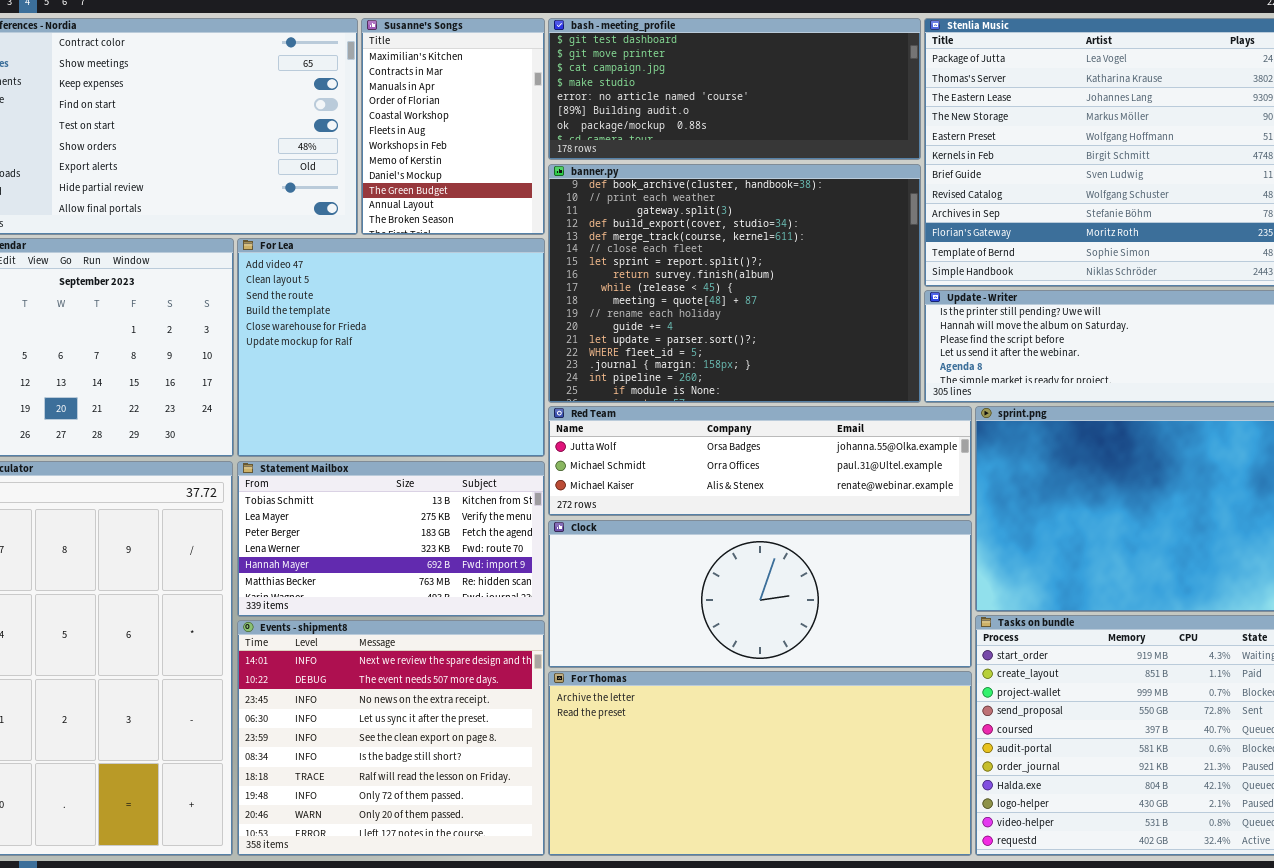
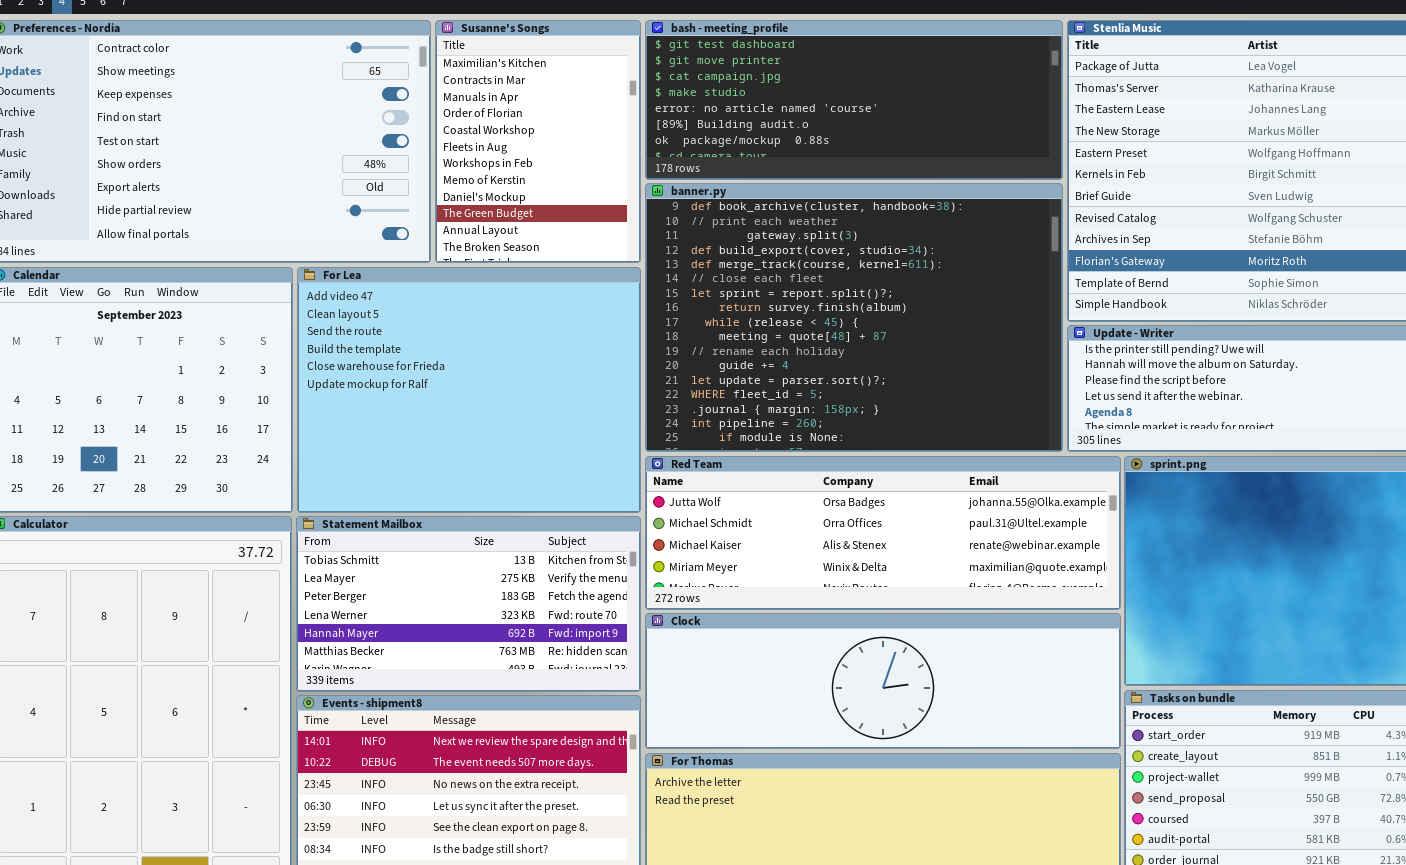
Red Team: [548,406,972,516] -> [645,456,1121,610], resized
Clock: [548,520,972,668] -> [645,613,1121,749], resized

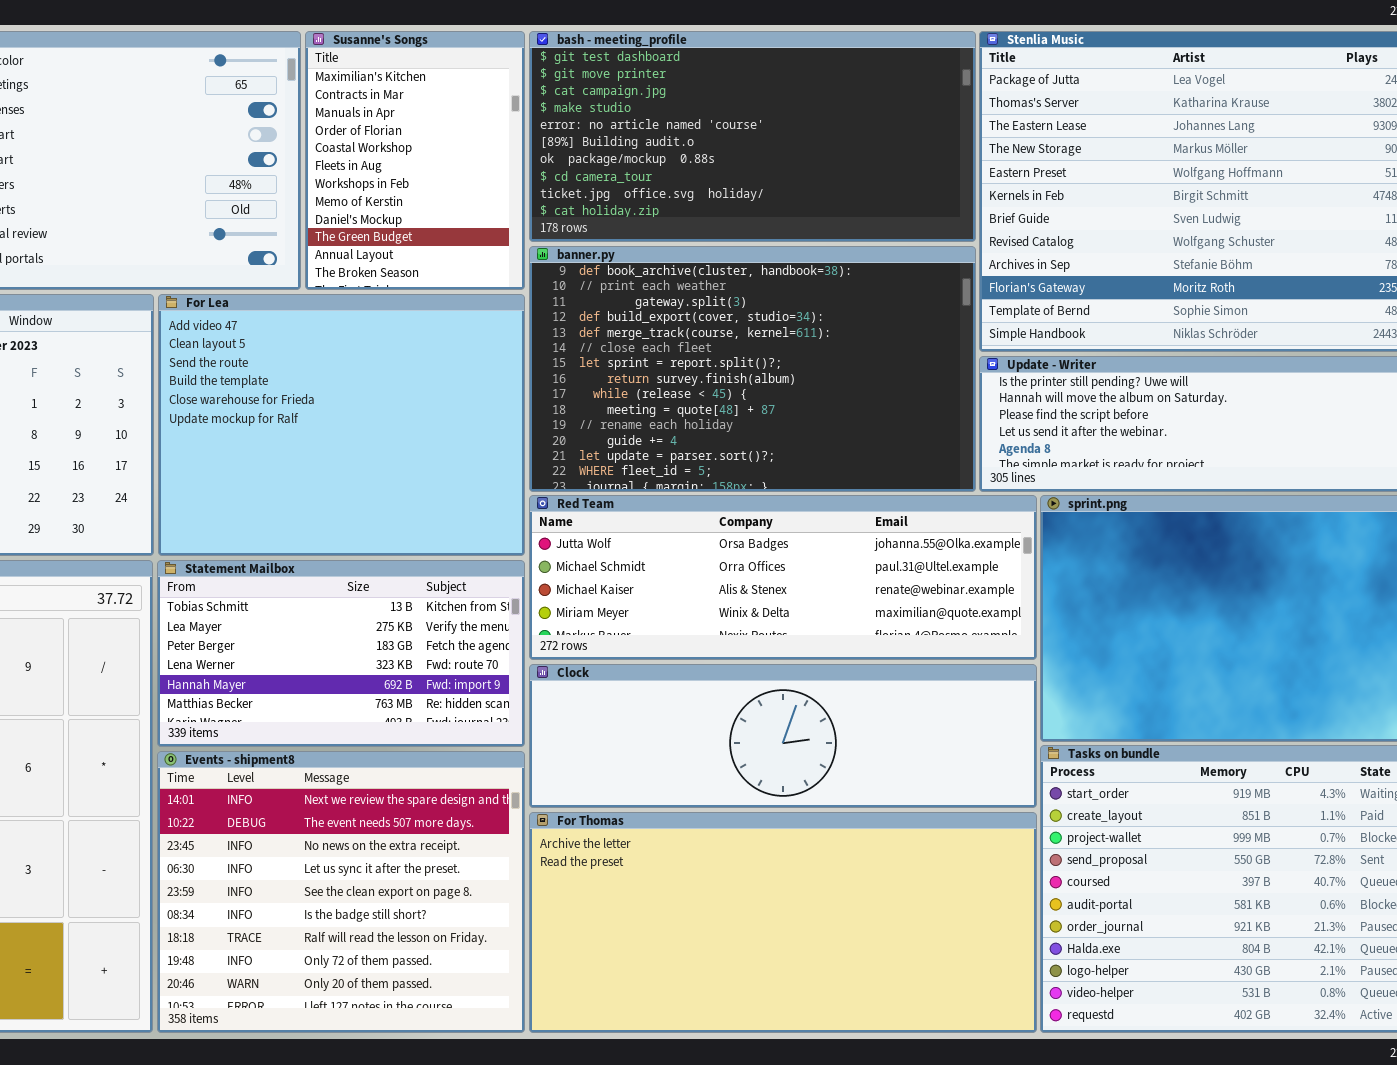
bash - meeting_profile: [645,20,1063,180] -> [529,31,976,242], resized
banner.py: [645,183,1063,452] -> [529,246,976,492], resized

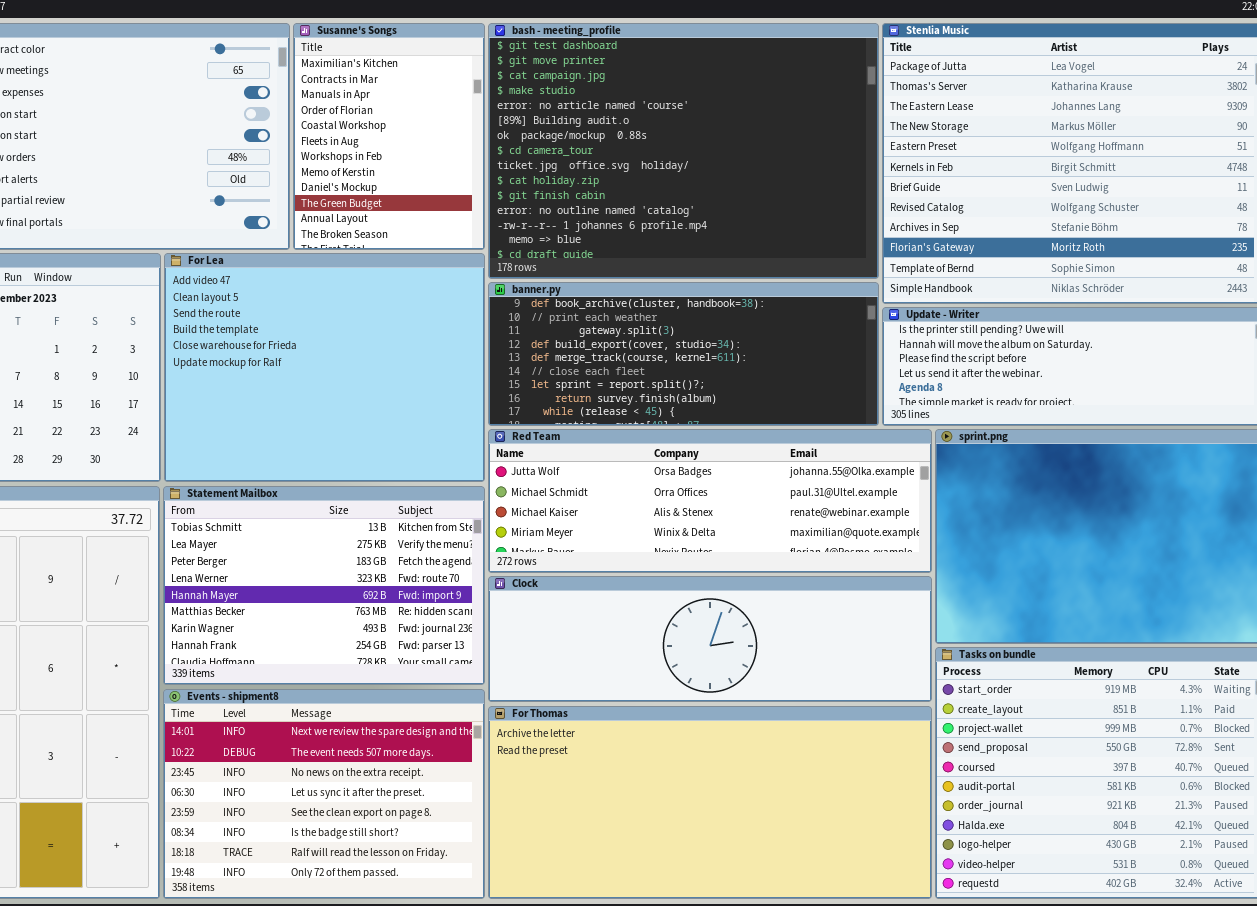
bash - meeting_profile: [529,31,976,242] -> [488,23,879,279], resized
banner.py: [529,246,976,492] -> [488,282,879,426], resized
Statement Mailbox: [157,560,525,747] -> [163,486,485,685], resized
Events - shipment8: [157,751,525,1033] -> [163,689,485,899], resized

